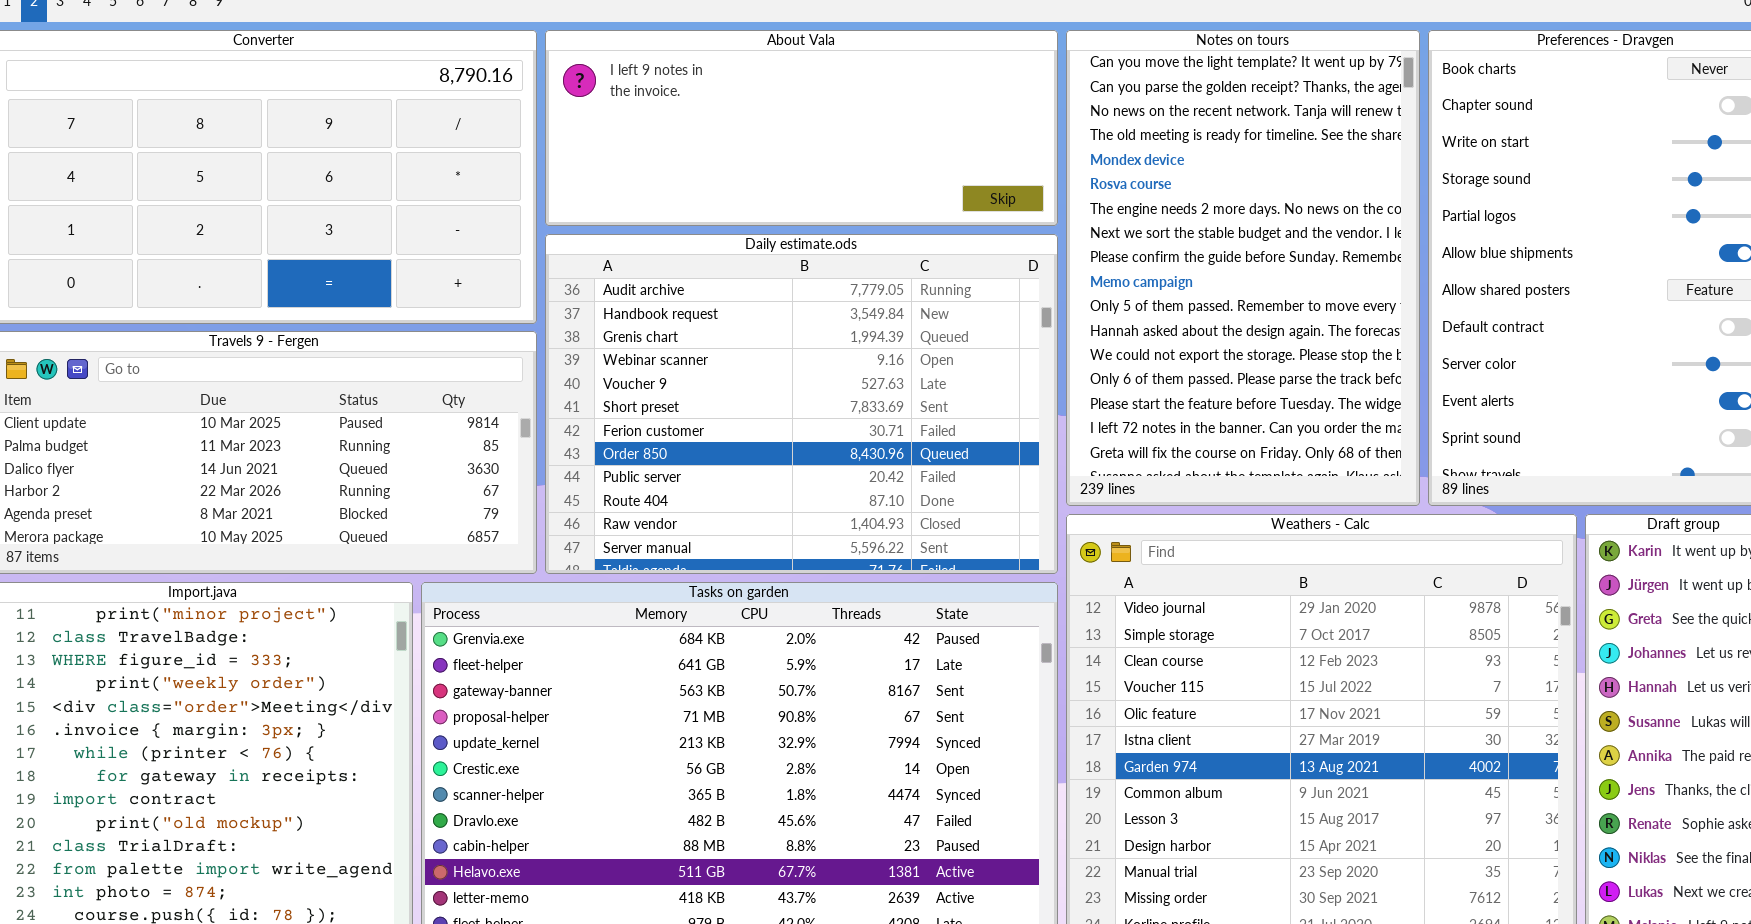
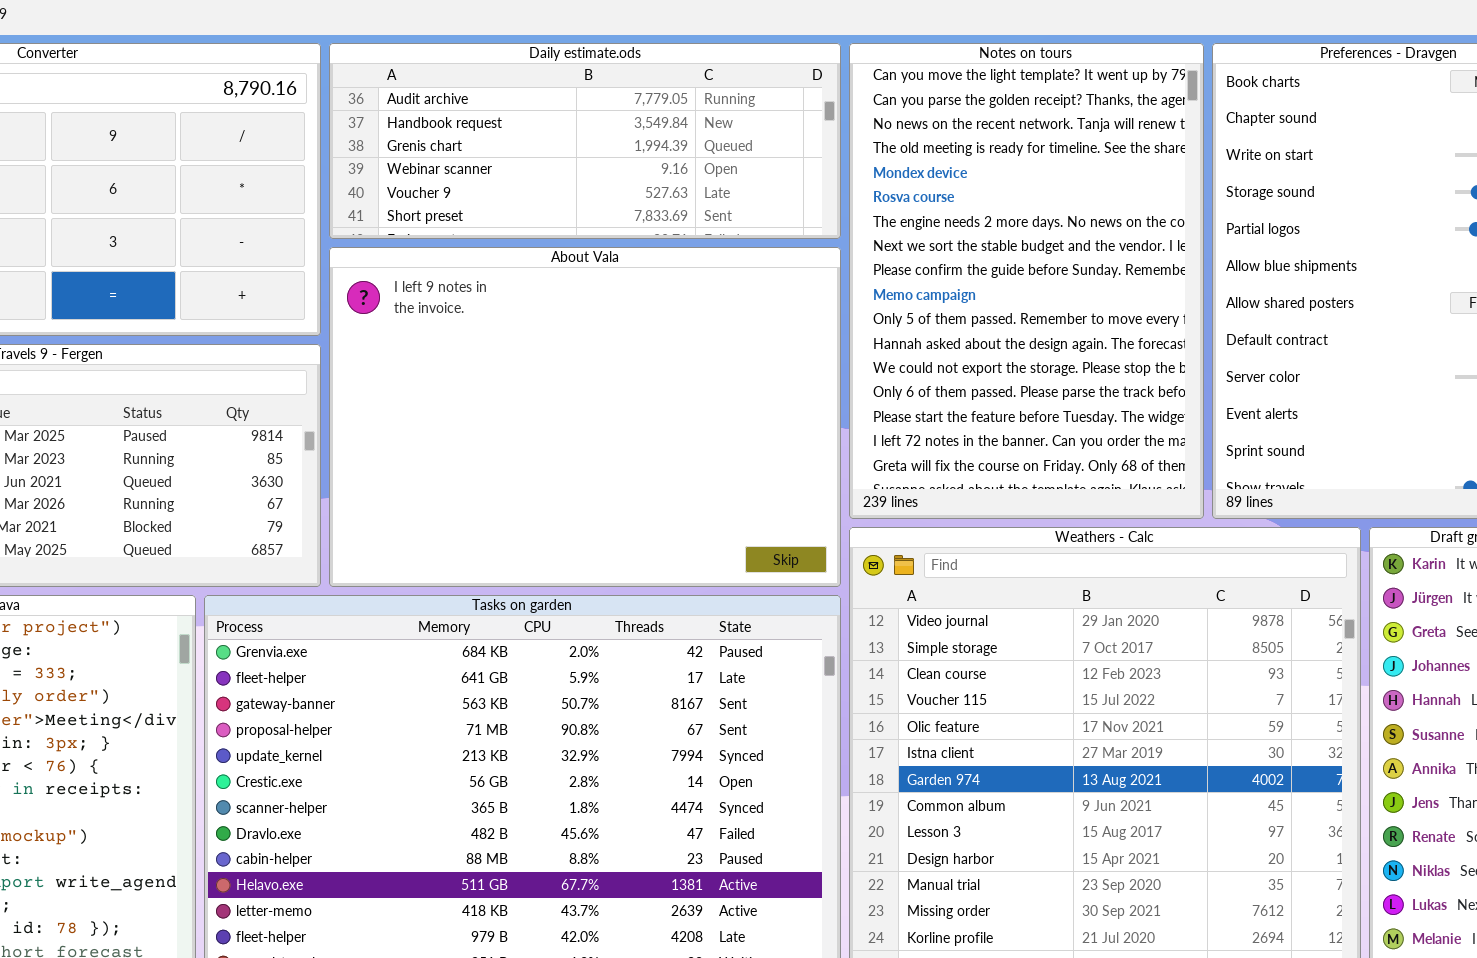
About Vala: [545,30,1058,226] -> [329,247,841,587], moved, resized
Daily estimate.ods: [545,234,1058,574] -> [329,43,841,239], moved, resized

